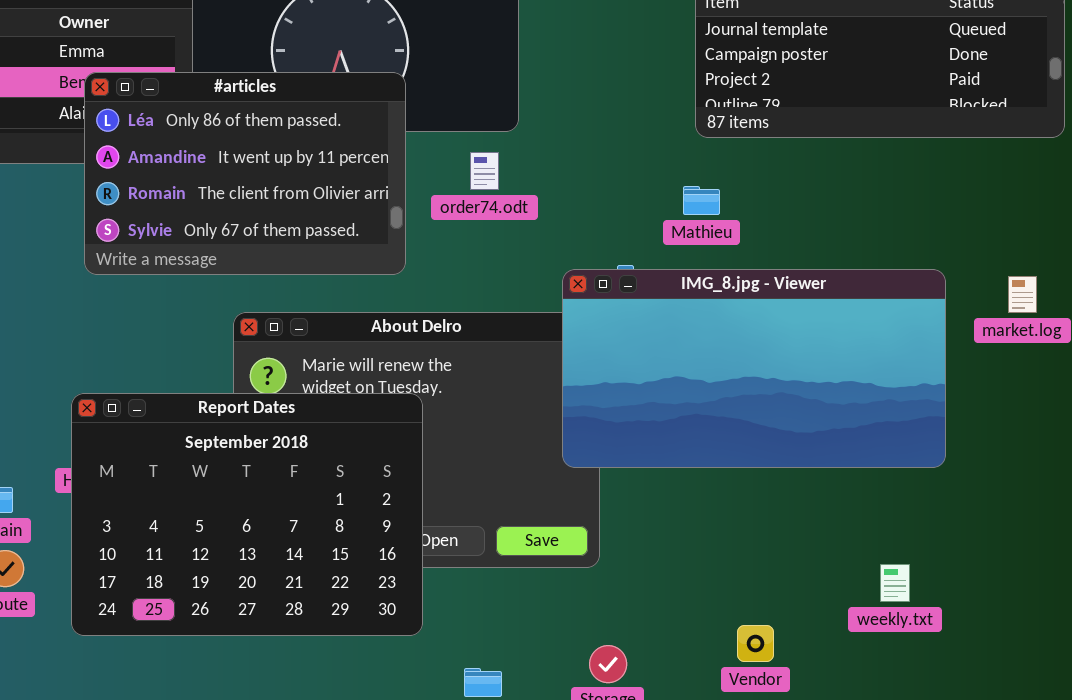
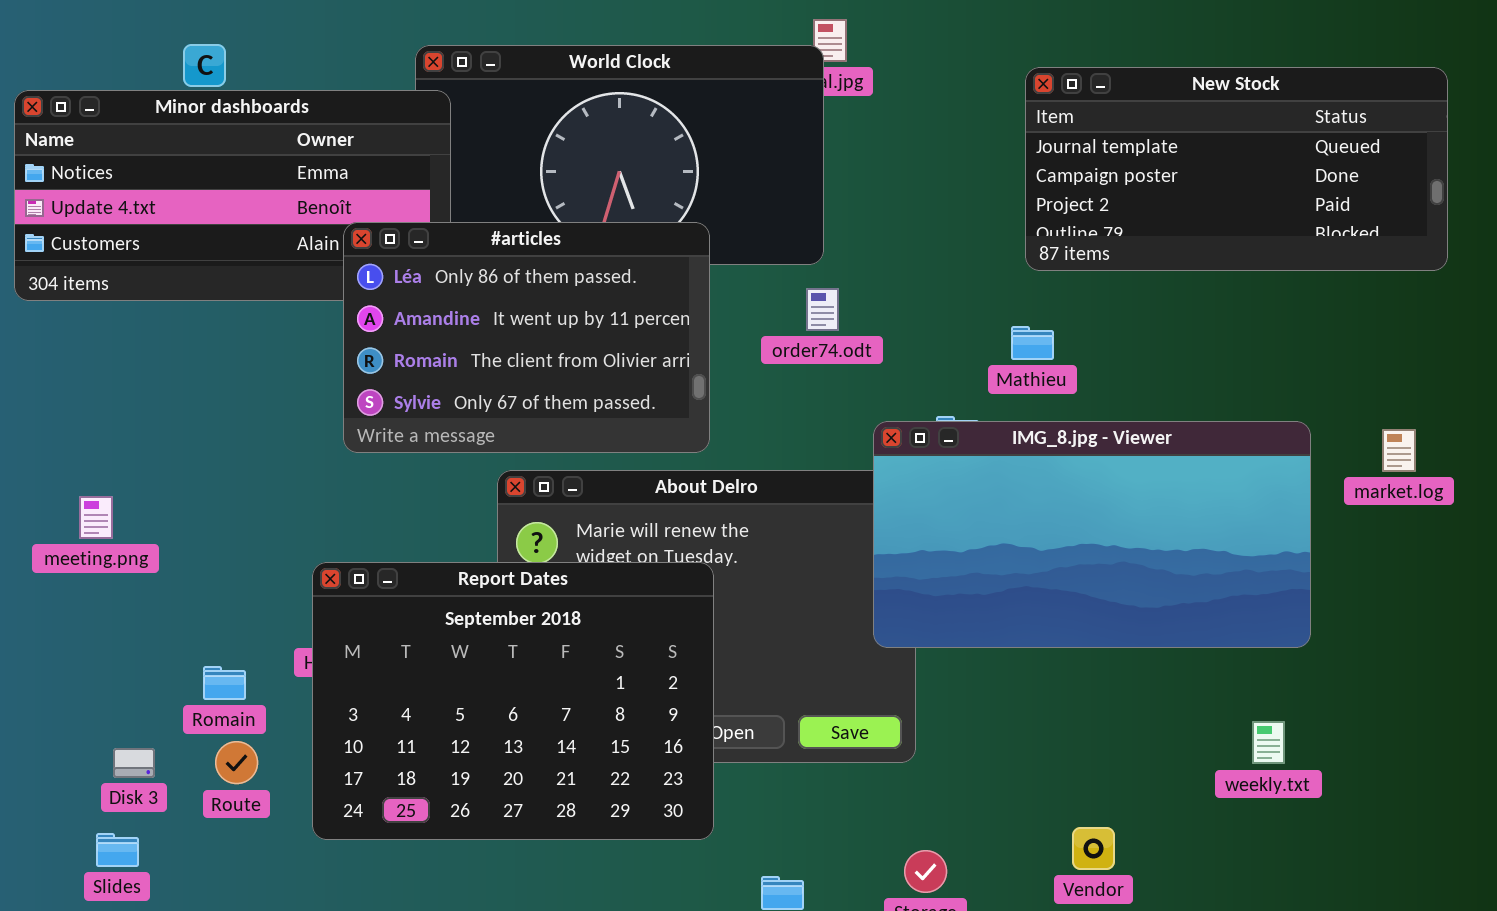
#articles: [84,72,406,275] -> [343,222,710,453], moved
order74.odt: [470,152,499,190] -> [806,288,839,331], moved
weekly.txt: [880,564,910,602] -> [1252,721,1285,764], moved

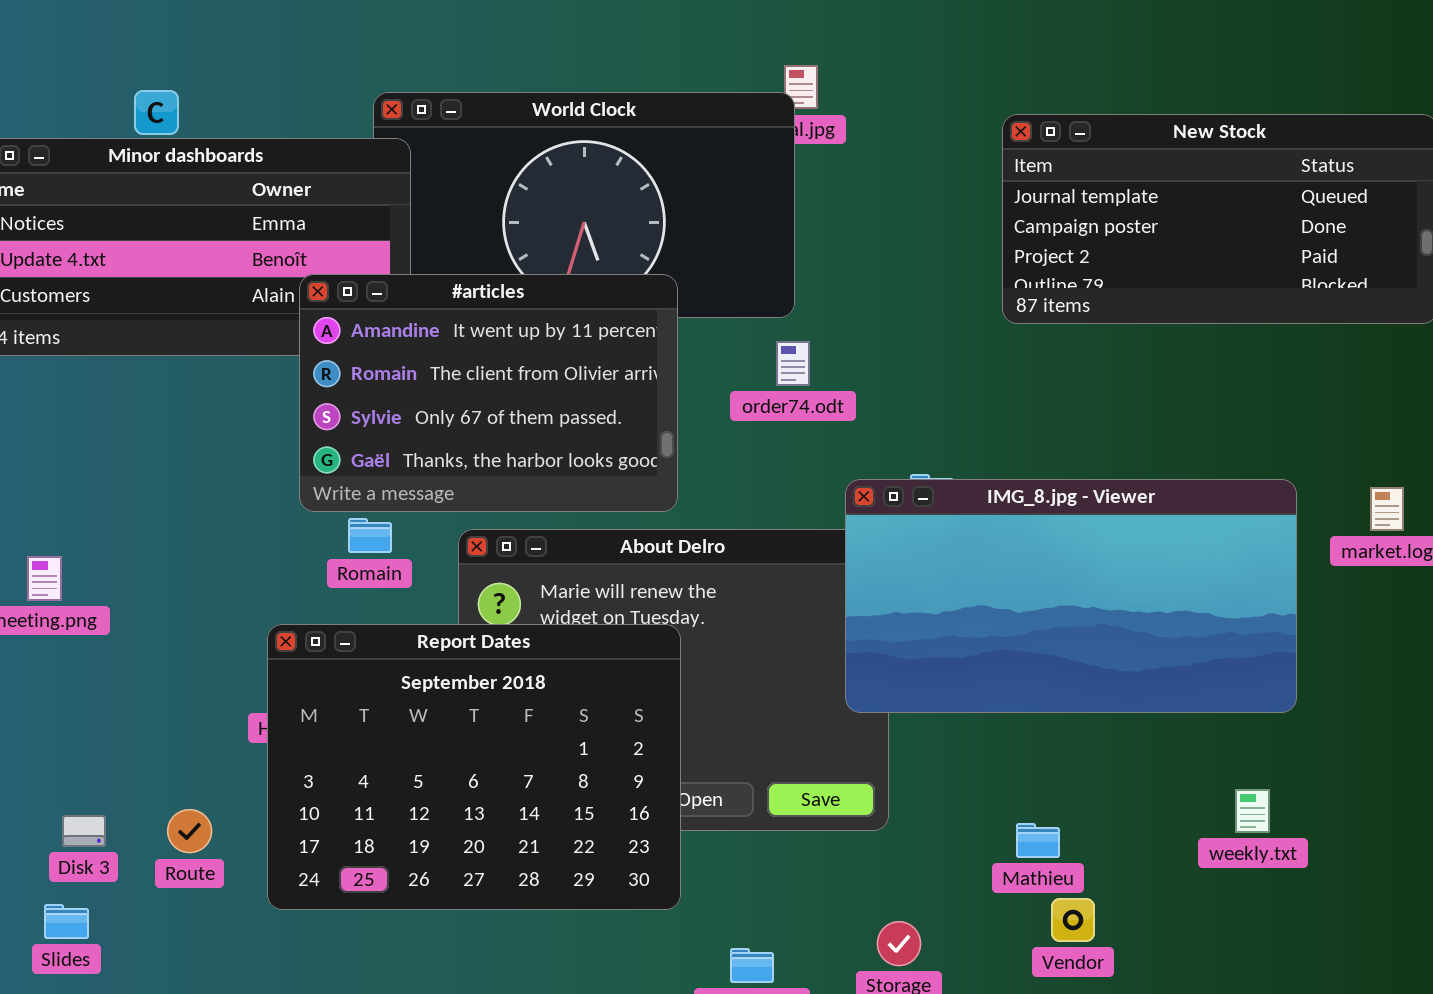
#articles: [343,222,710,453] -> [299,274,678,512], scrolled down 1 row
Mathieu: [1011,326,1054,360] -> [1016,823,1060,858], moved
Romain: [203,666,246,700] -> [348,518,392,553], moved

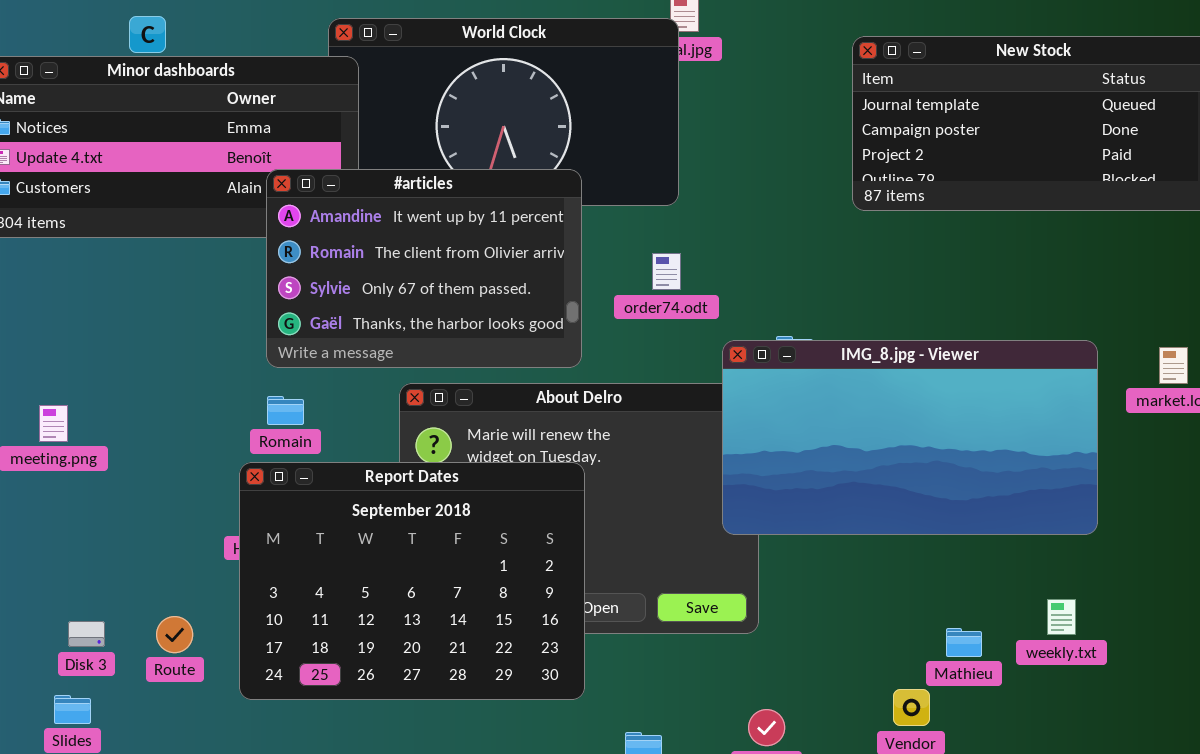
order74.odt: [776,341,810,386] -> [652,253,681,290], moved
Romain: [348,518,392,553] -> [267,396,304,425], moved
Mathieu: [1016,823,1060,858] -> [946,628,982,657], moved

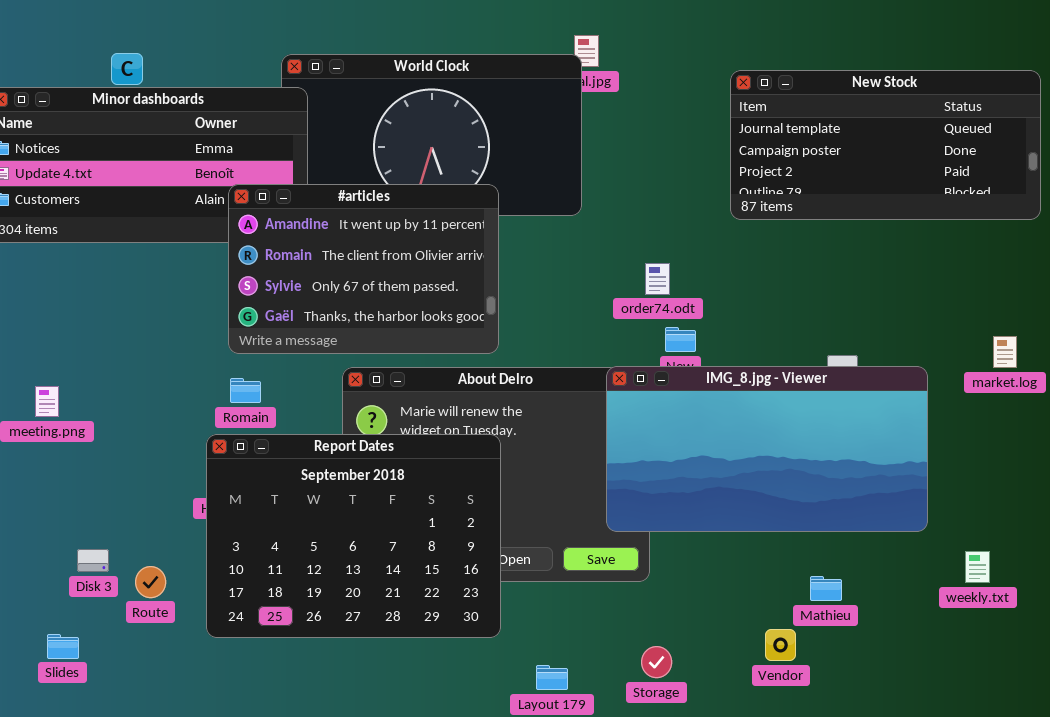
order74.odt: [652,253,681,290] -> [645,263,670,295], moved
IMG_8.jpg - Viewer: [722,340,1098,535] -> [606,366,928,532], moved
weekly.txt: [1047,599,1076,635] -> [965,551,990,583], moved
Disk 3: [68,621,105,647] -> [77,549,109,572], moved

